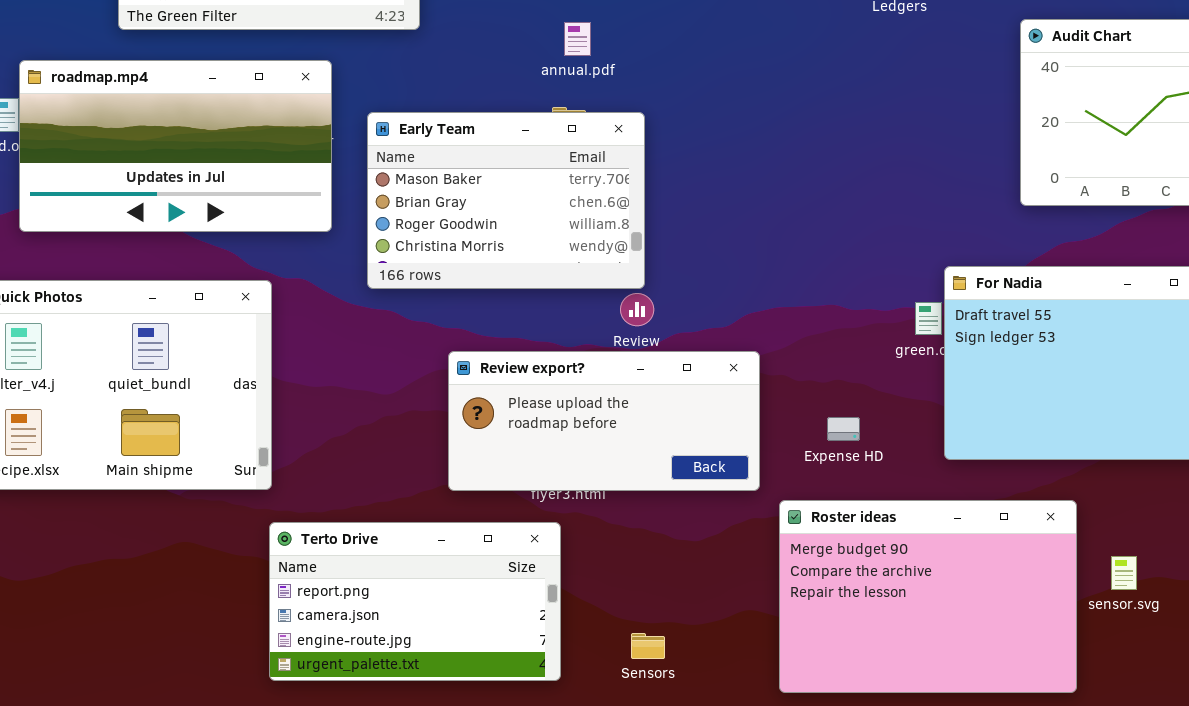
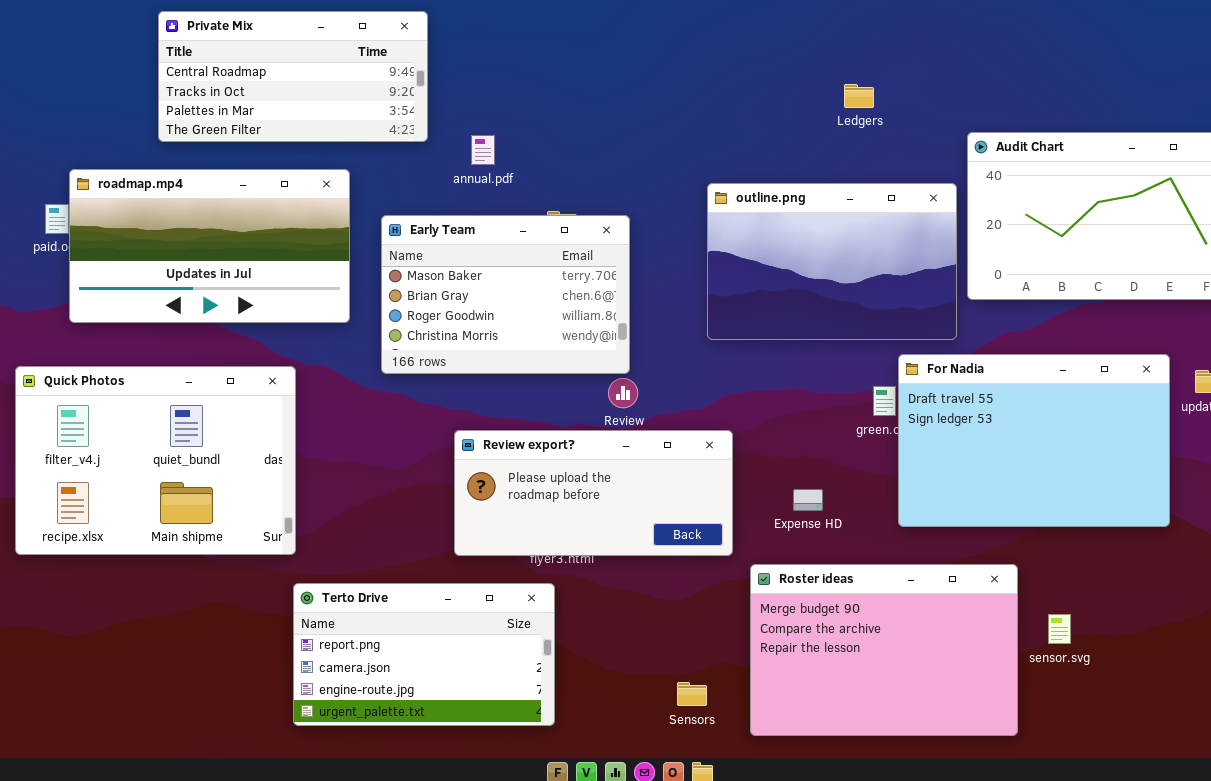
annual.pdf: [564,22,591,56] -> [471,135,495,165], moved
outline.png: none -> [707,183,957,340], opened
Sensors: [631,633,665,659] -> [677,682,707,706], moved

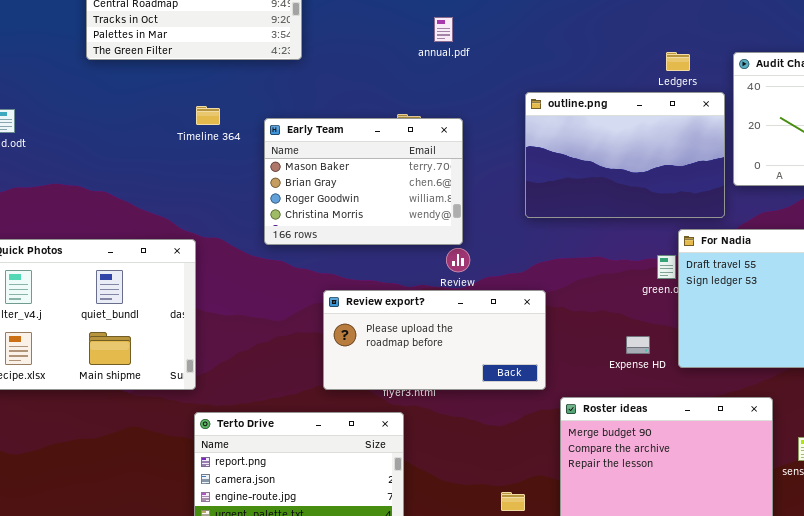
Ledgers: [844,84,874,108] -> [666,52,690,71], moved
annual.pdf: [471,135,495,165] -> [434,17,453,42], moved
roadmap.mp4: [69,169,350,323] -> none, closed
Expense HD: [793,489,823,511] -> [626,336,650,354], moved

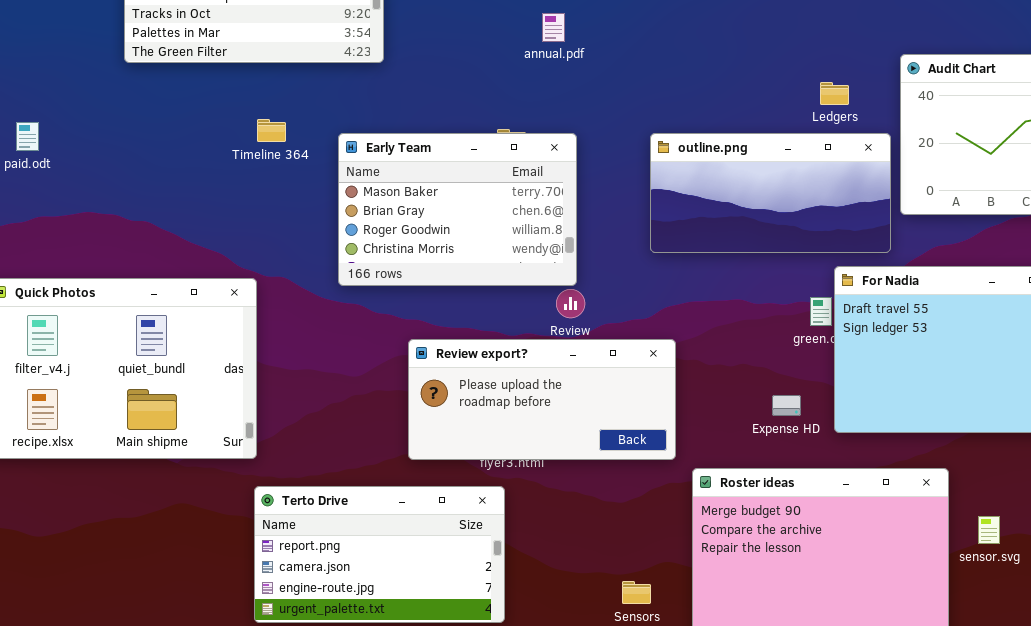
Ledgers: [666,52,690,71] -> [820,82,849,105], moved
outline.png: [525,92,725,218] -> [650,133,891,253], resized

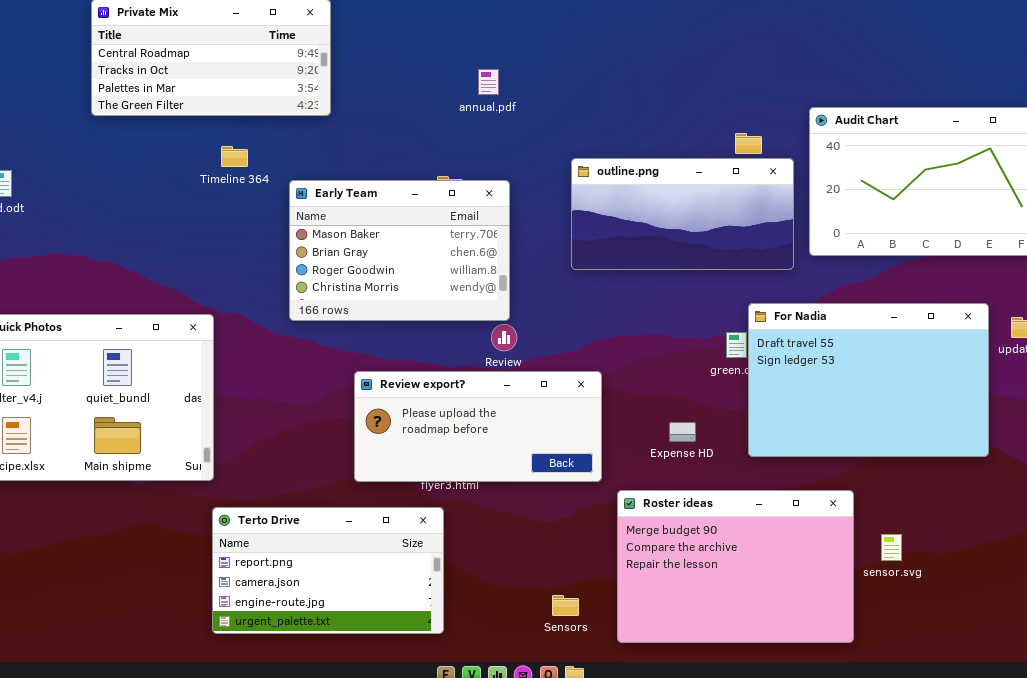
Timeline 364: [257,119,286,142] -> [221,146,248,167], moved
outline.png: [650,133,891,253] -> [571,158,794,270], moved
Expense HD: [772,395,801,416] -> [669,422,696,442], moved

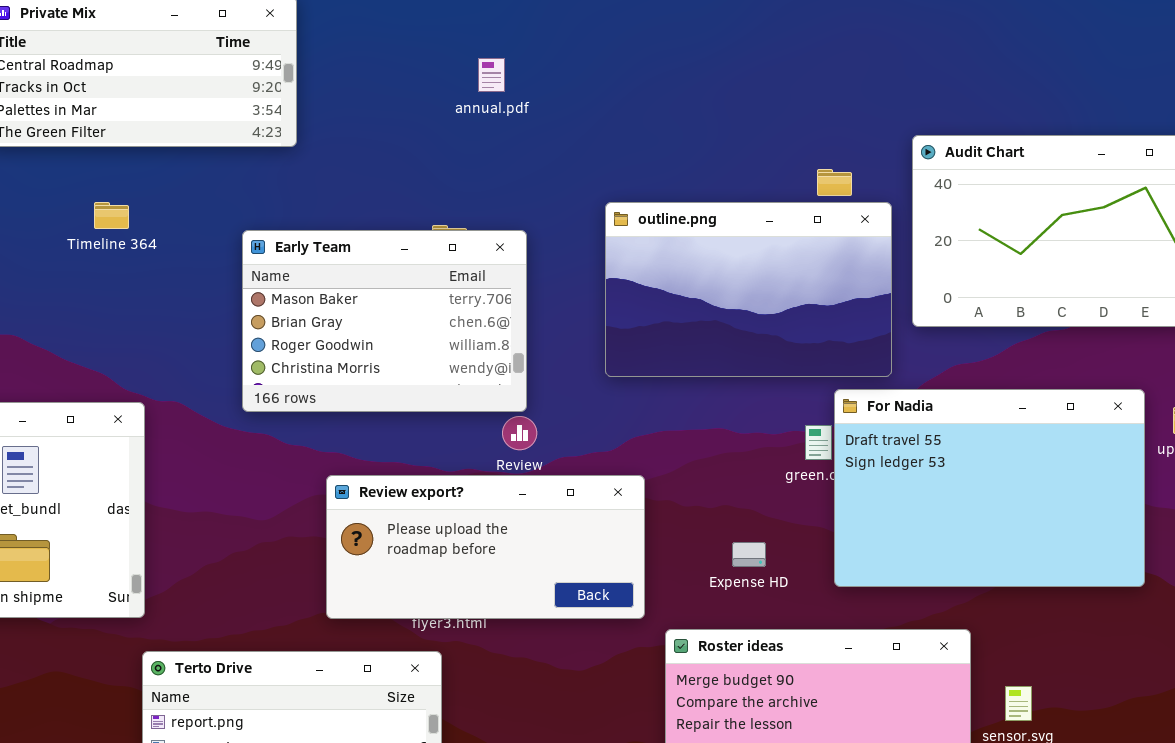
annual.pdf: [478,69,499,95] -> [478,58,505,92], moved
Timeline 364: [221,146,248,167] -> [94,202,129,229], moved
outline.png: [571,158,794,270] -> [605,202,892,377], resized

